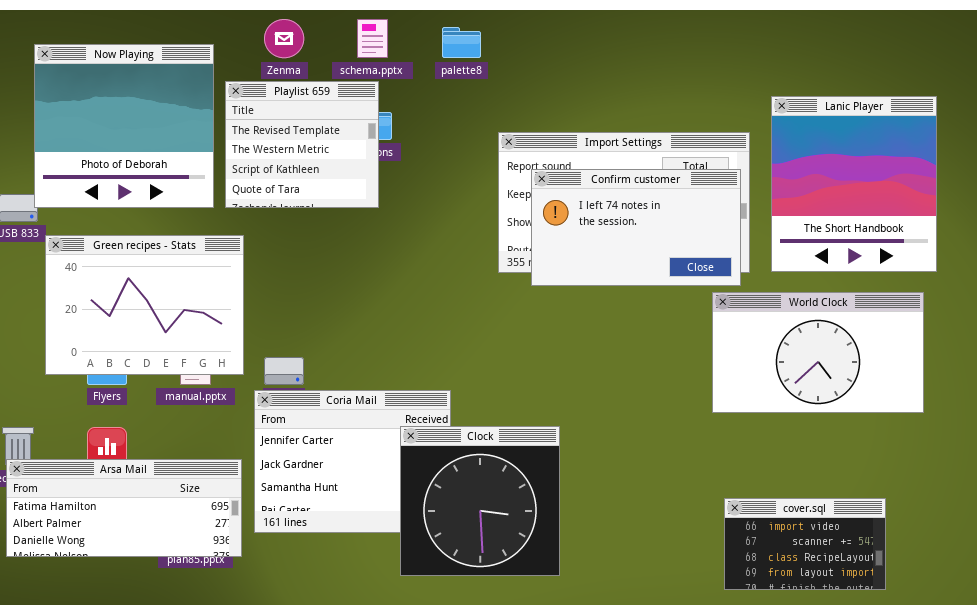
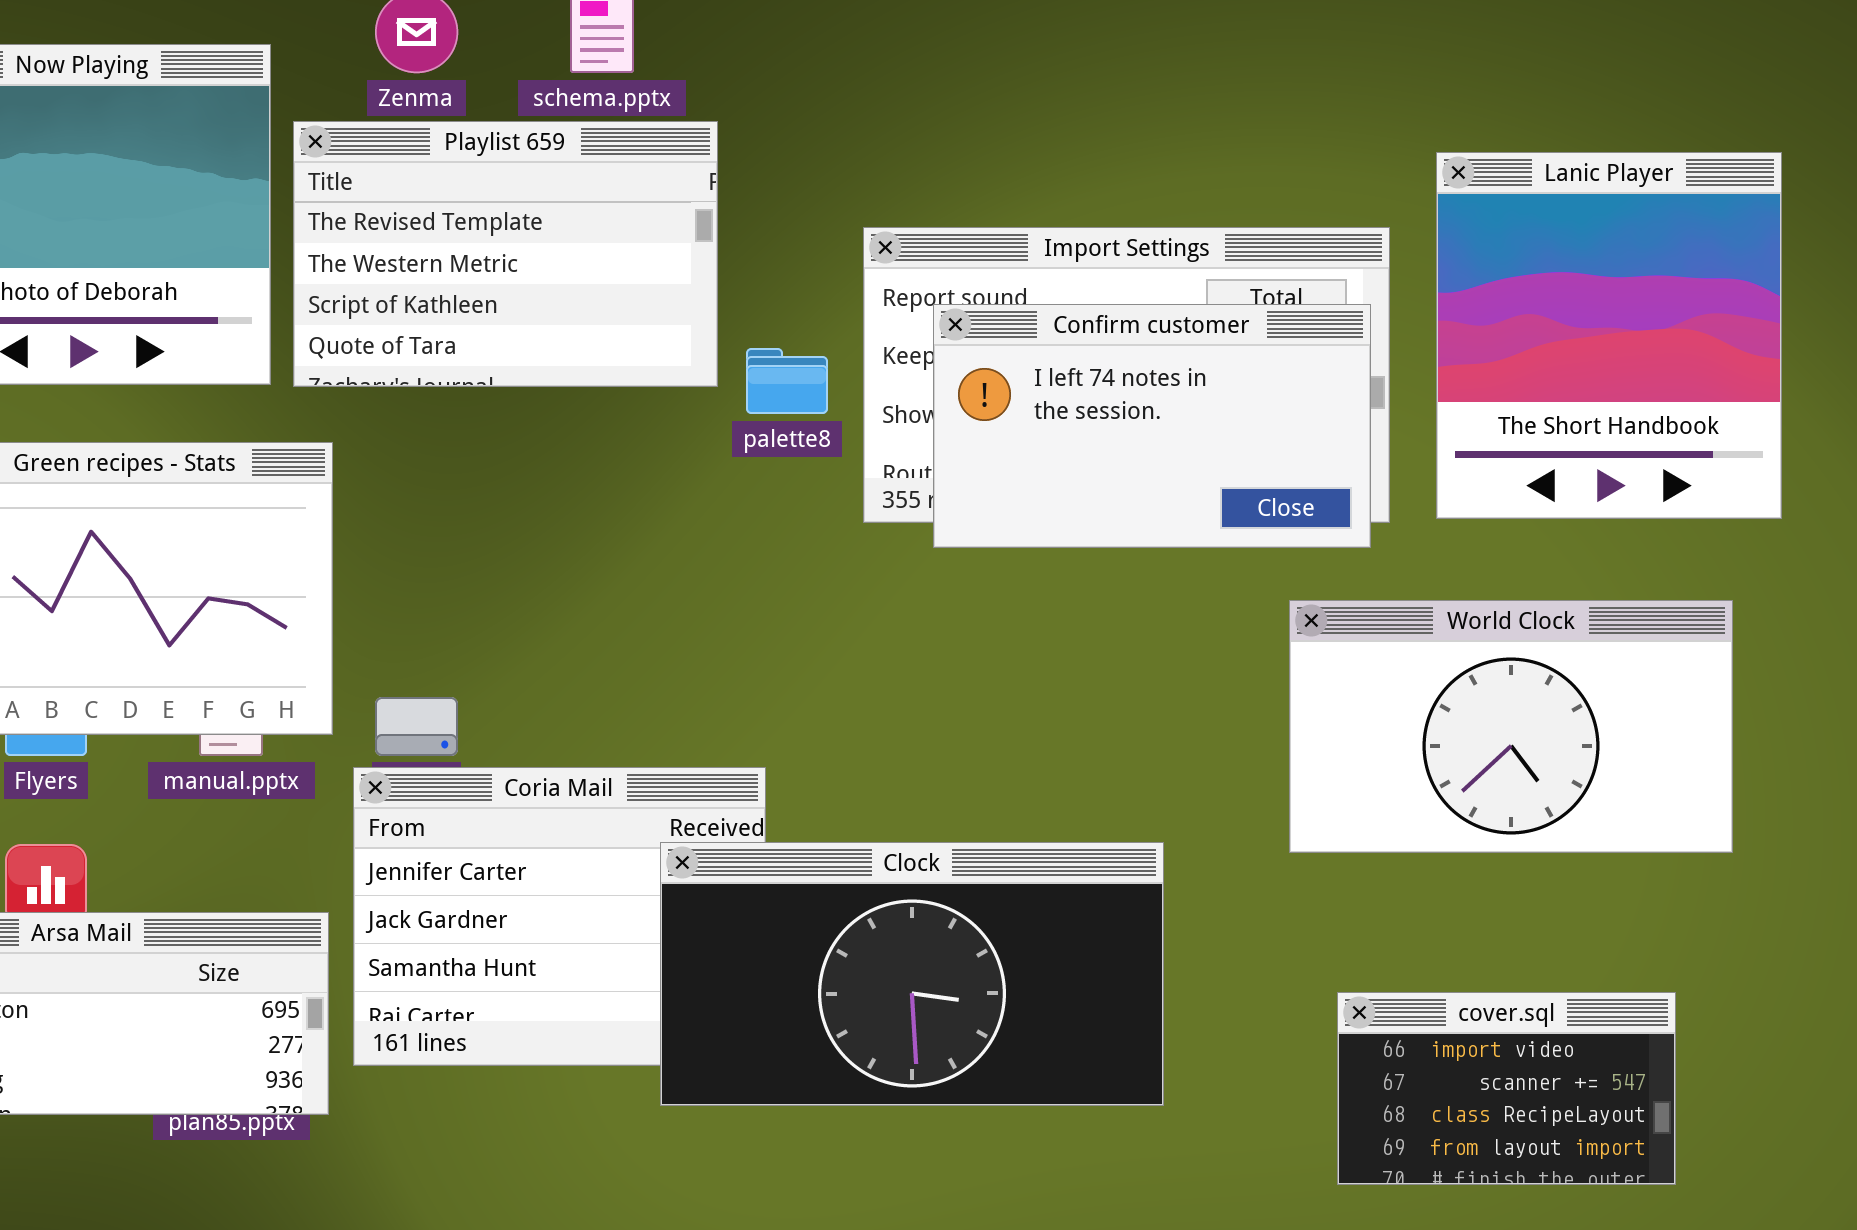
palette8: [442,27,481,58] -> [746,348,828,414], moved
Playlist 659: [225,81,379,208] -> [293,121,718,387], resized
World Clock: [712,292,924,413] -> [1289,600,1733,853], moved
Clock: [400,426,560,576] -> [660,842,1164,1106], resized

